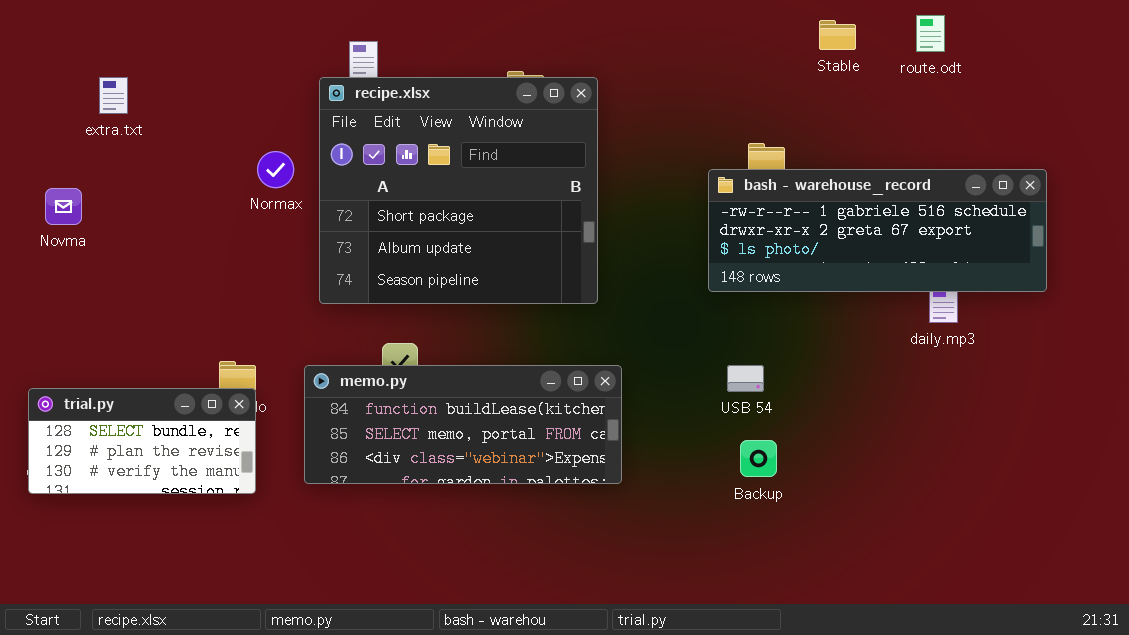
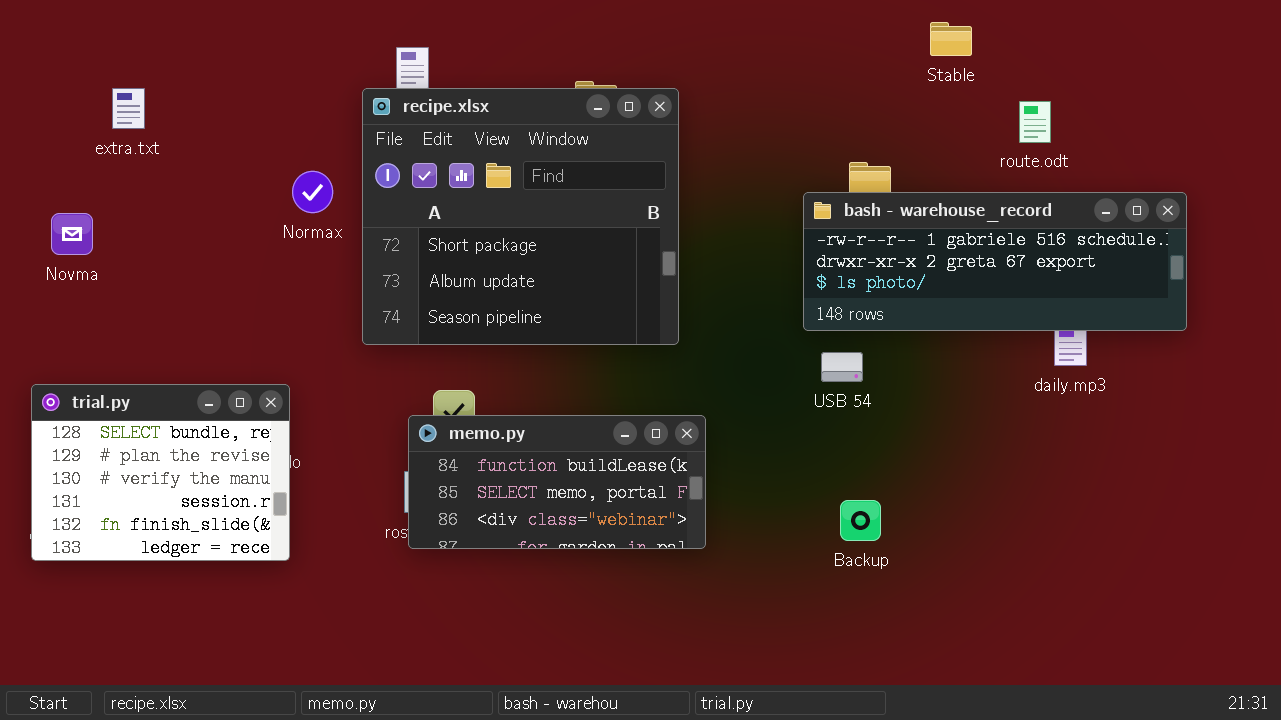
route.odt: [916,15,945,52] -> [1019,101,1051,143], moved
memo.py: [304,365,622,484] -> [408,415,706,549], resized
USB 54: [727,365,764,392] -> [821,352,863,382], moved
trial.py: [28,388,256,494] -> [31,384,290,561], resized

